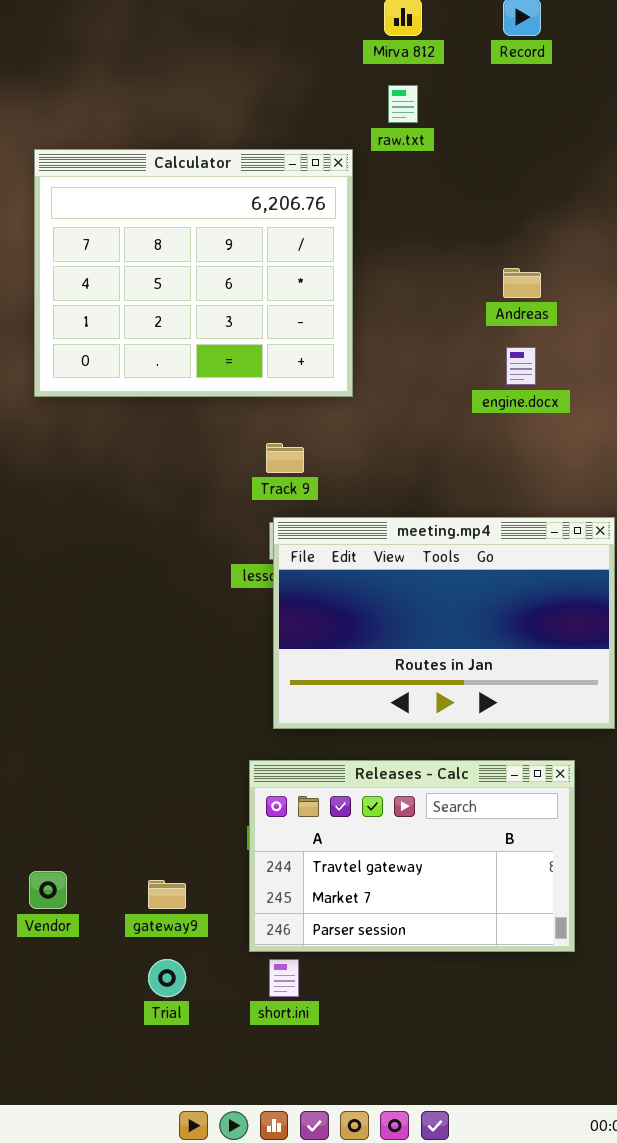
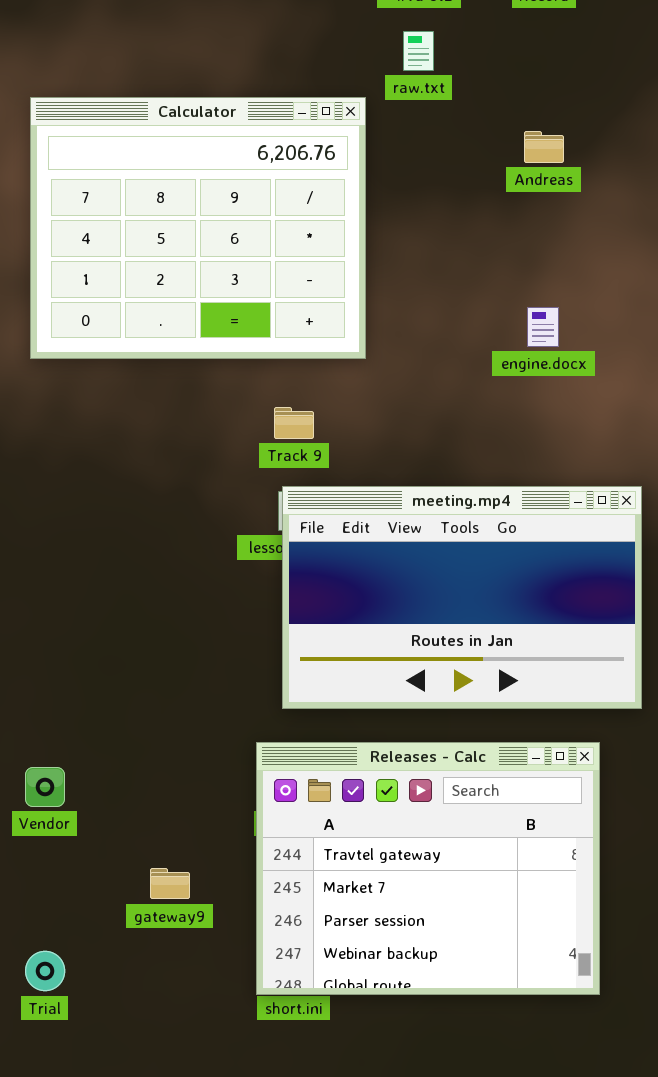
Andreas: [503,268,541,298] -> [524,131,564,163], moved
Releases - Calc: [249,760,575,952] -> [256,742,600,995], resized
Vendor: [29,871,67,909] -> [25,767,65,807], moved
Trial: [148,959,186,997] -> [25,951,65,991], moved

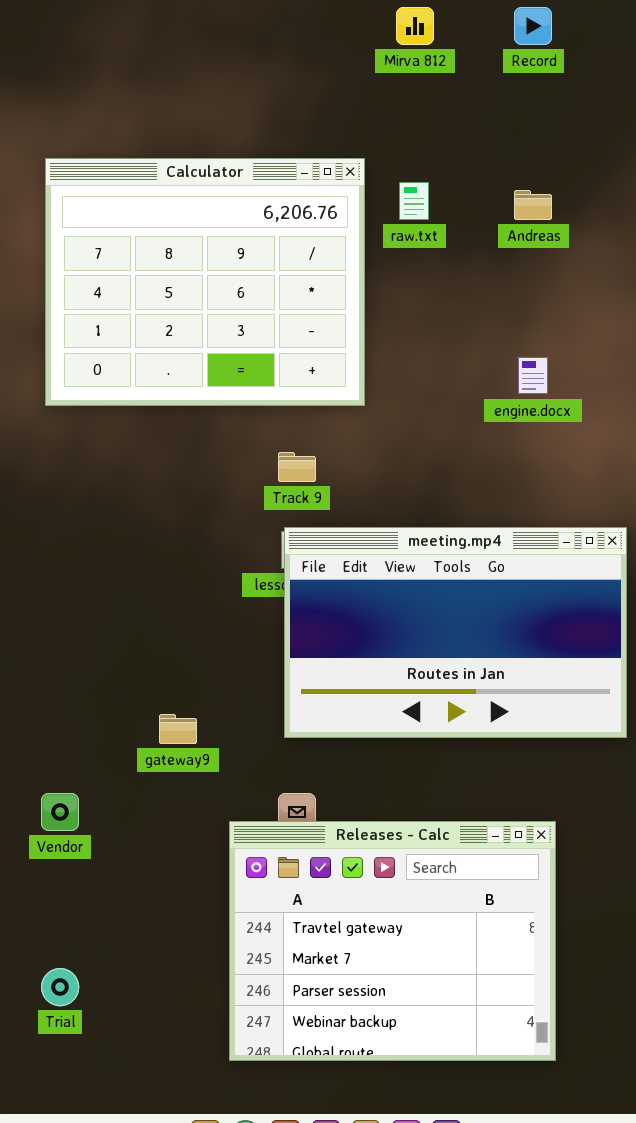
raw.txt: [403,31,434,71] -> [399,182,429,220], moved
Releases - Calc: [256,742,600,995] -> [229,821,556,1061], moved
gateway9: [150,868,190,899] -> [159,714,197,744], moved

